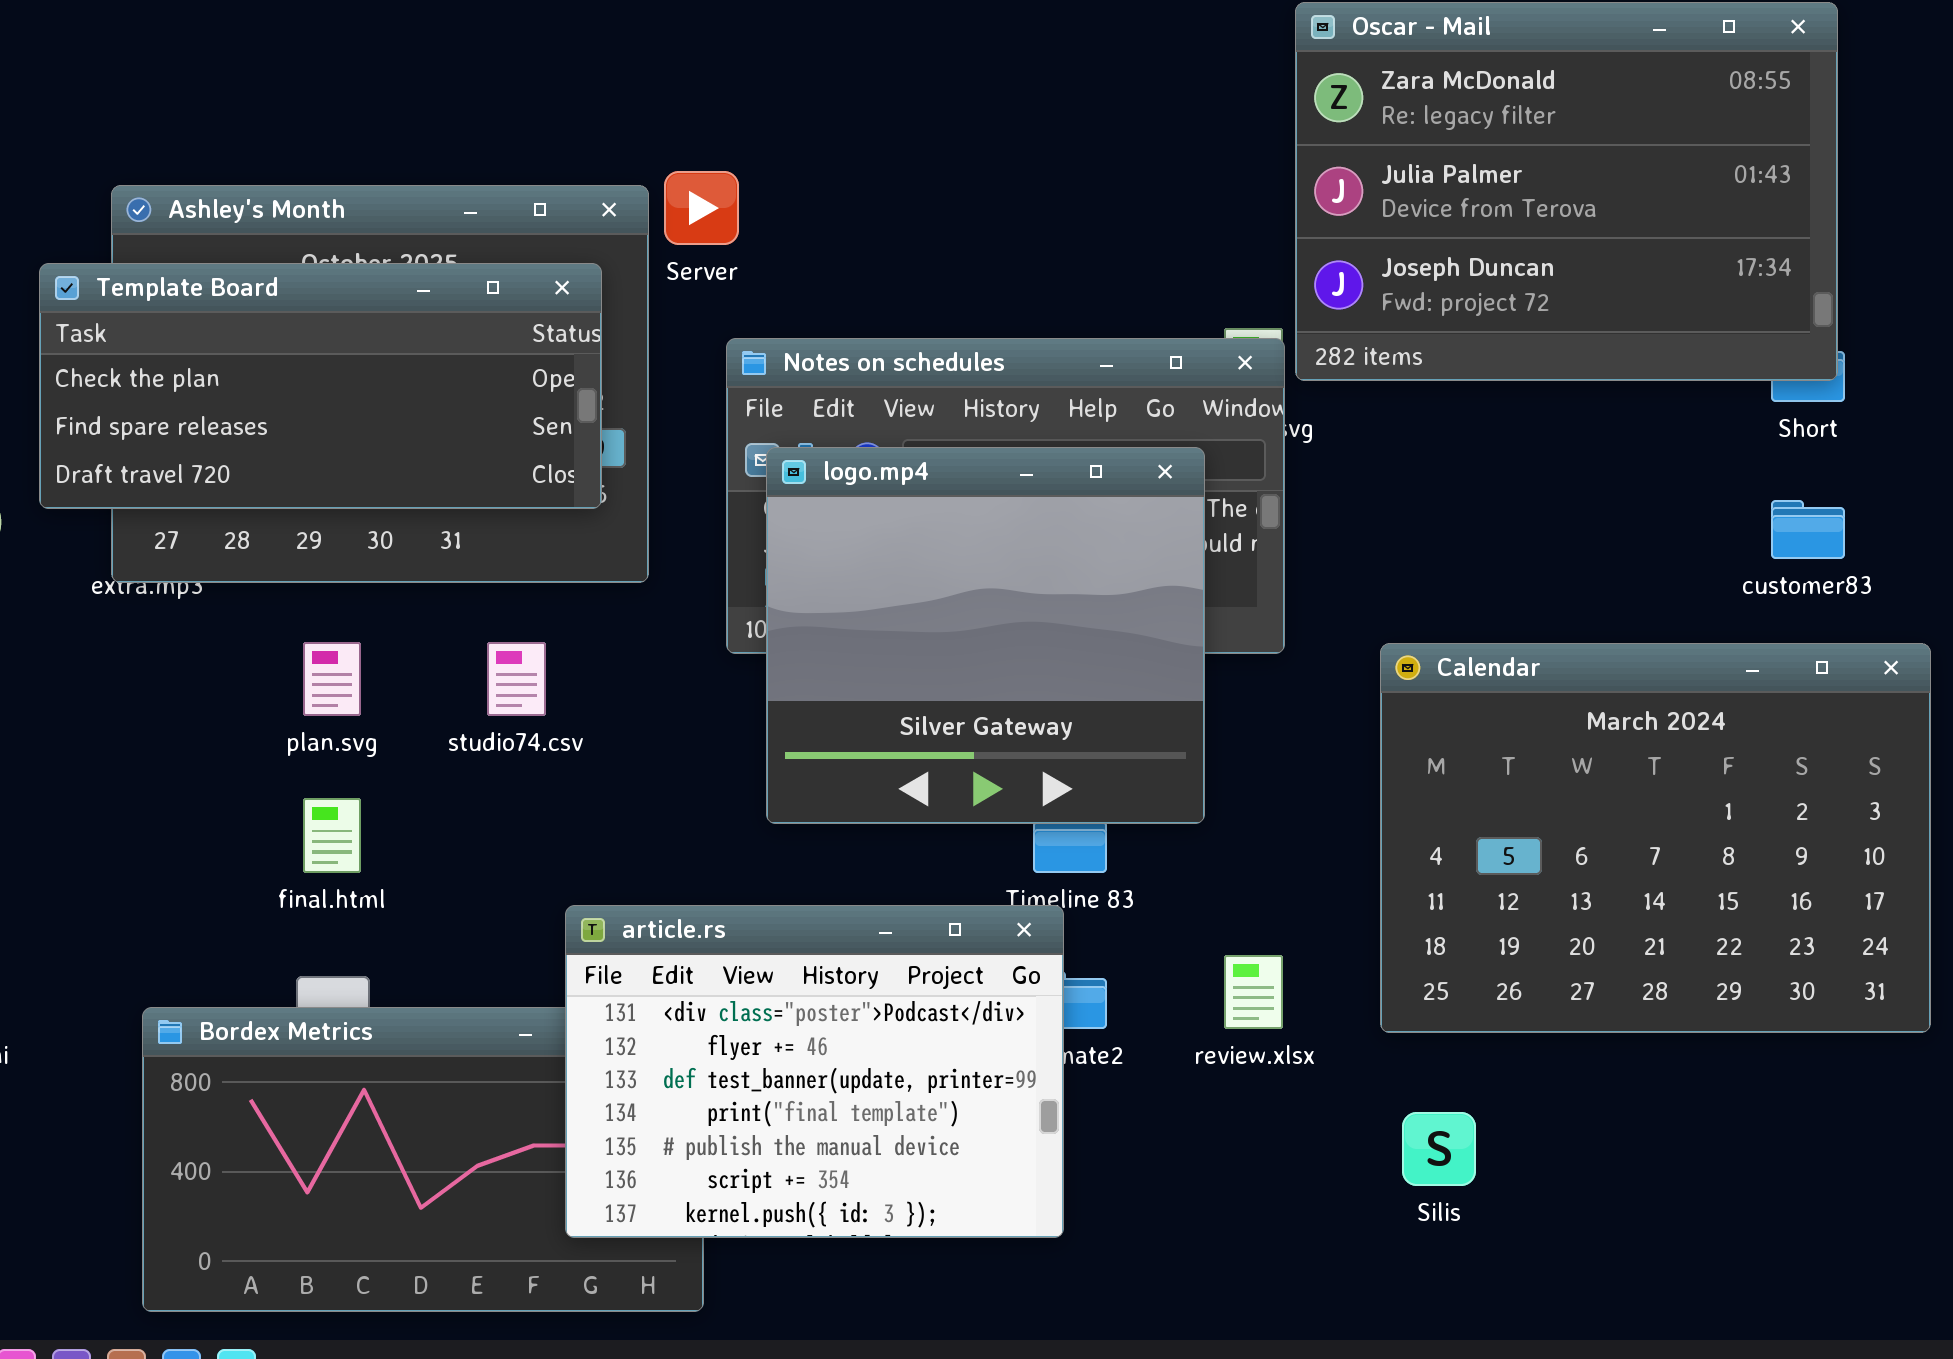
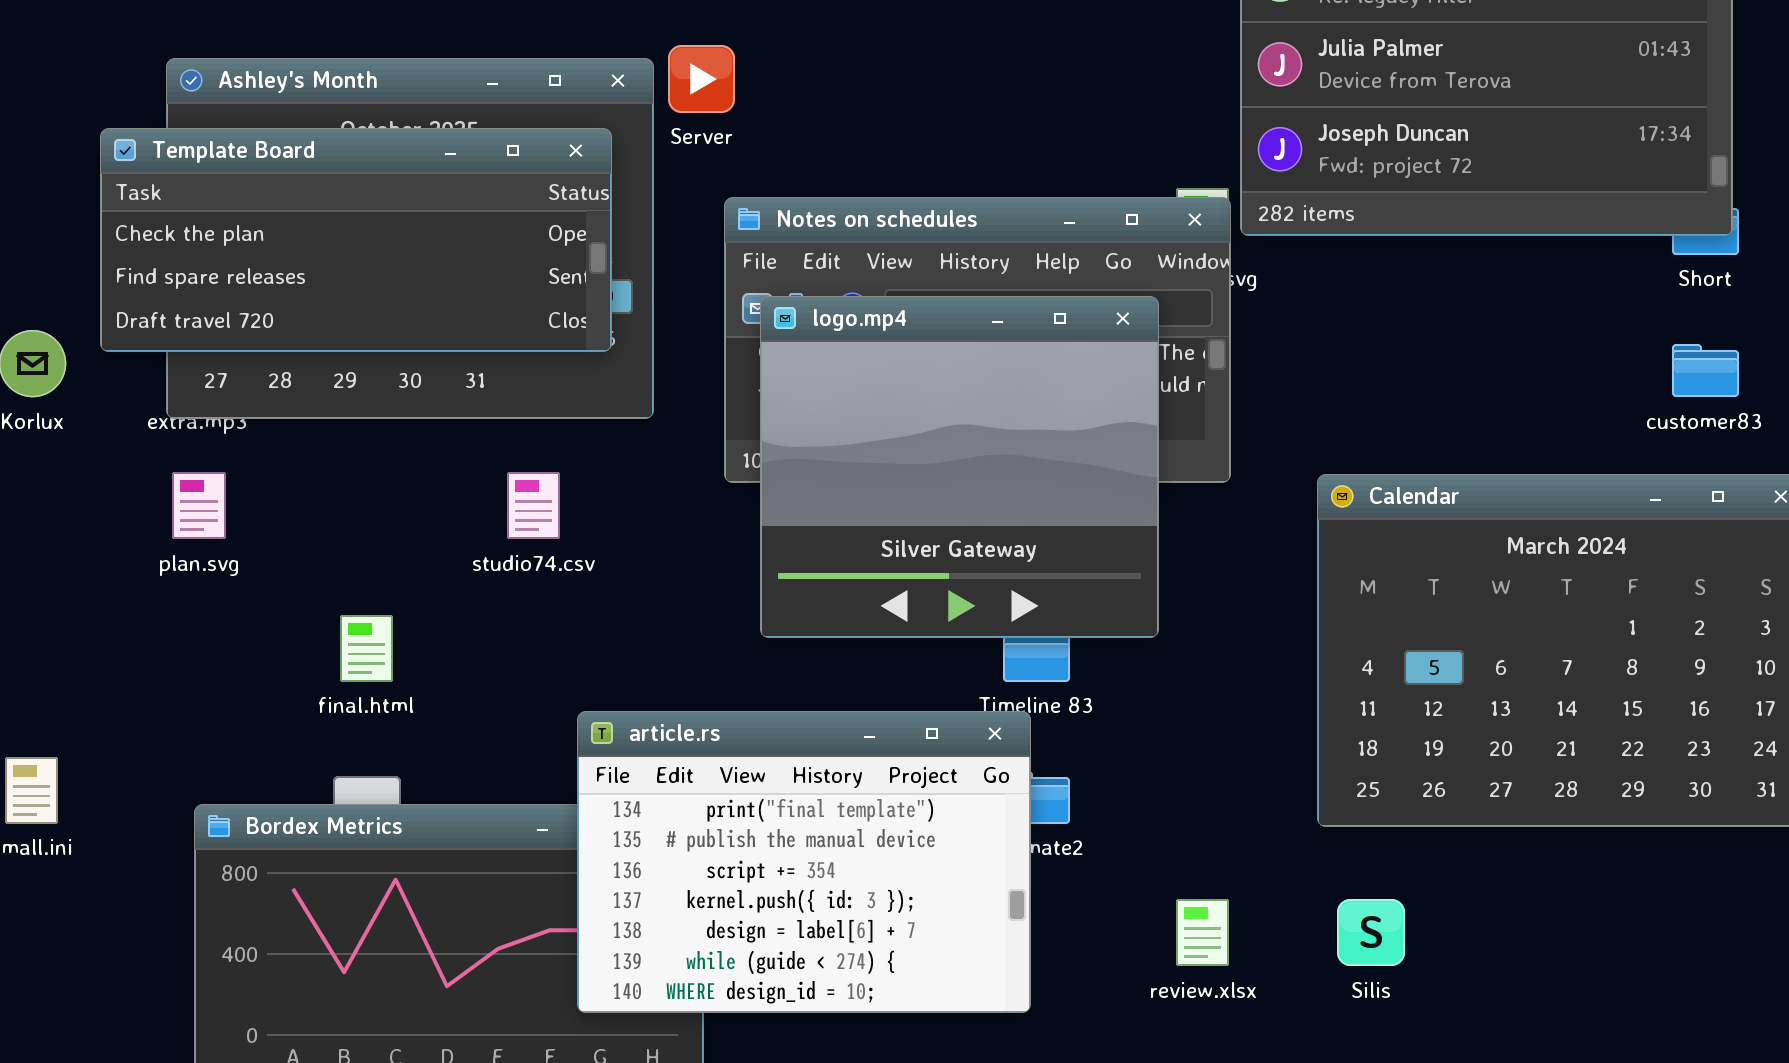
plan.svg: [303,642,361,716] -> [172,472,226,539], moved
article.rs: [565,905,1064,1238] -> [577,711,1031,1013], scrolled down 3 rows
review.xlsx: [1224,955,1283,1029] -> [1176,899,1229,966], moved

